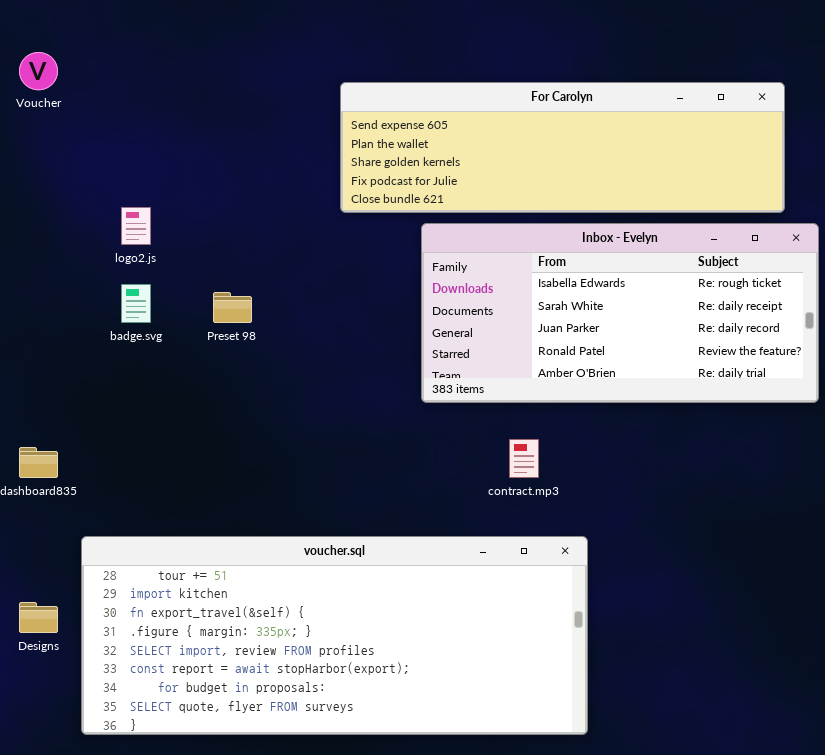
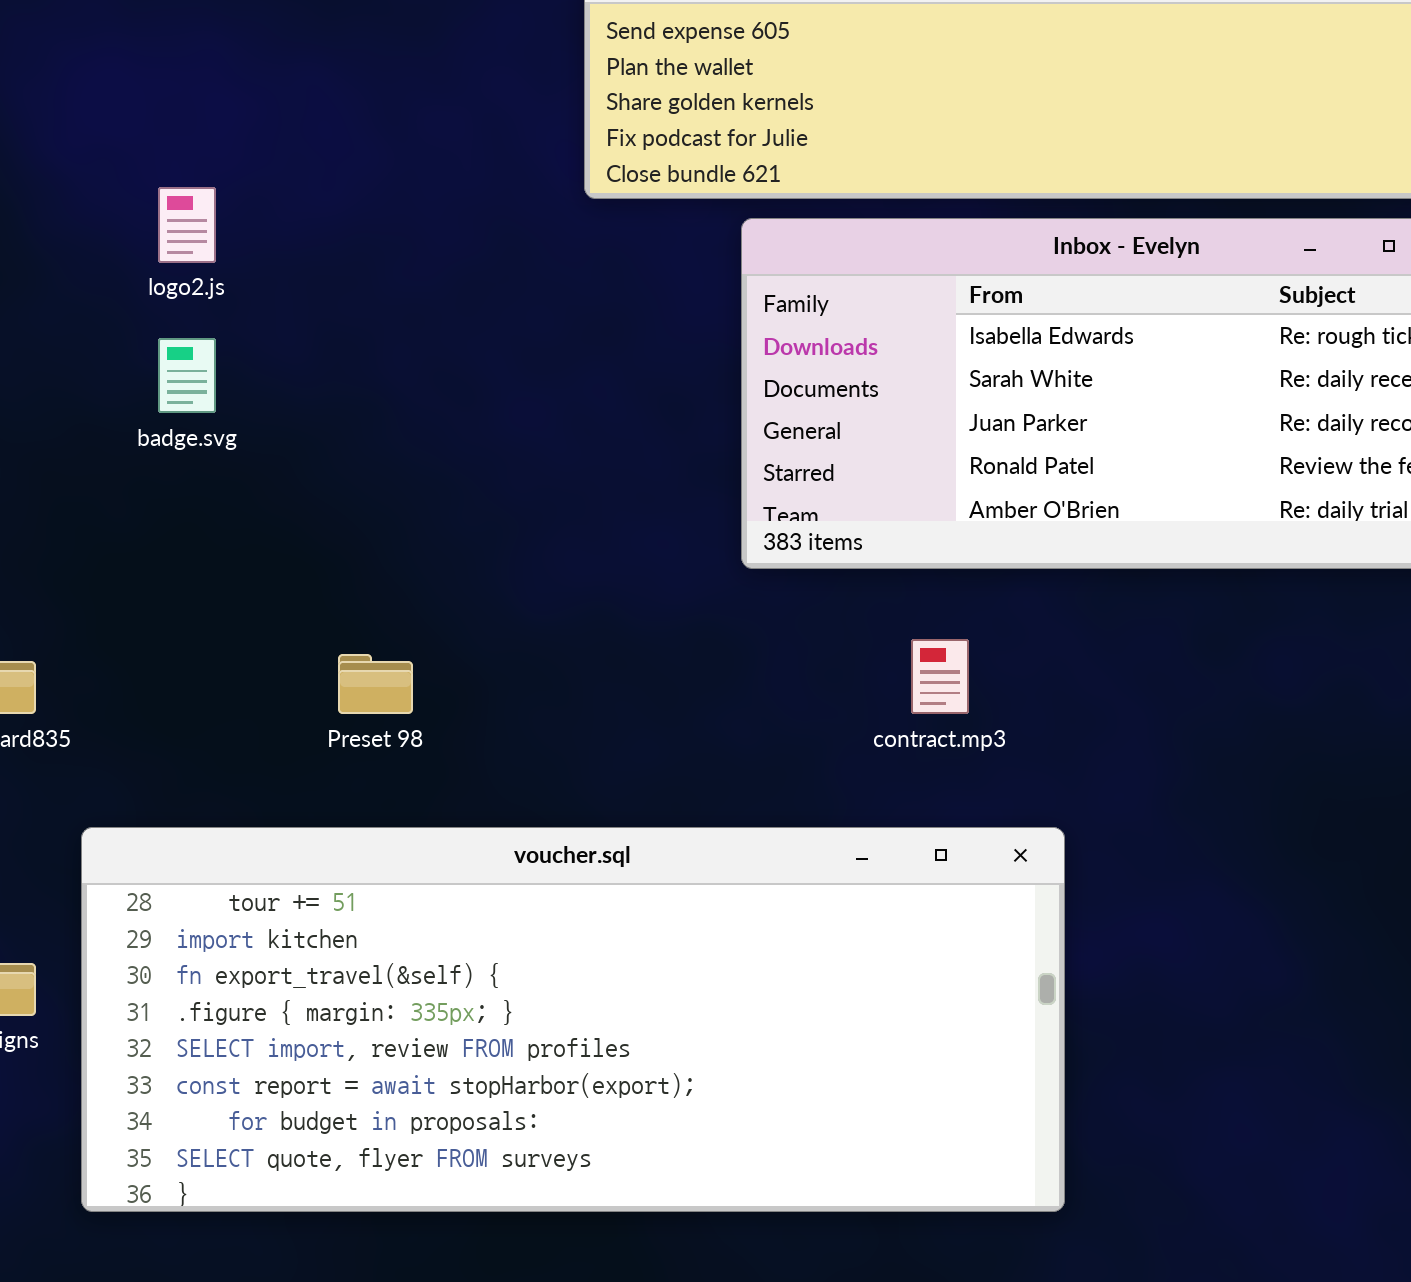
Preset 98: [213,292,252,323] -> [338,654,413,714], moved

